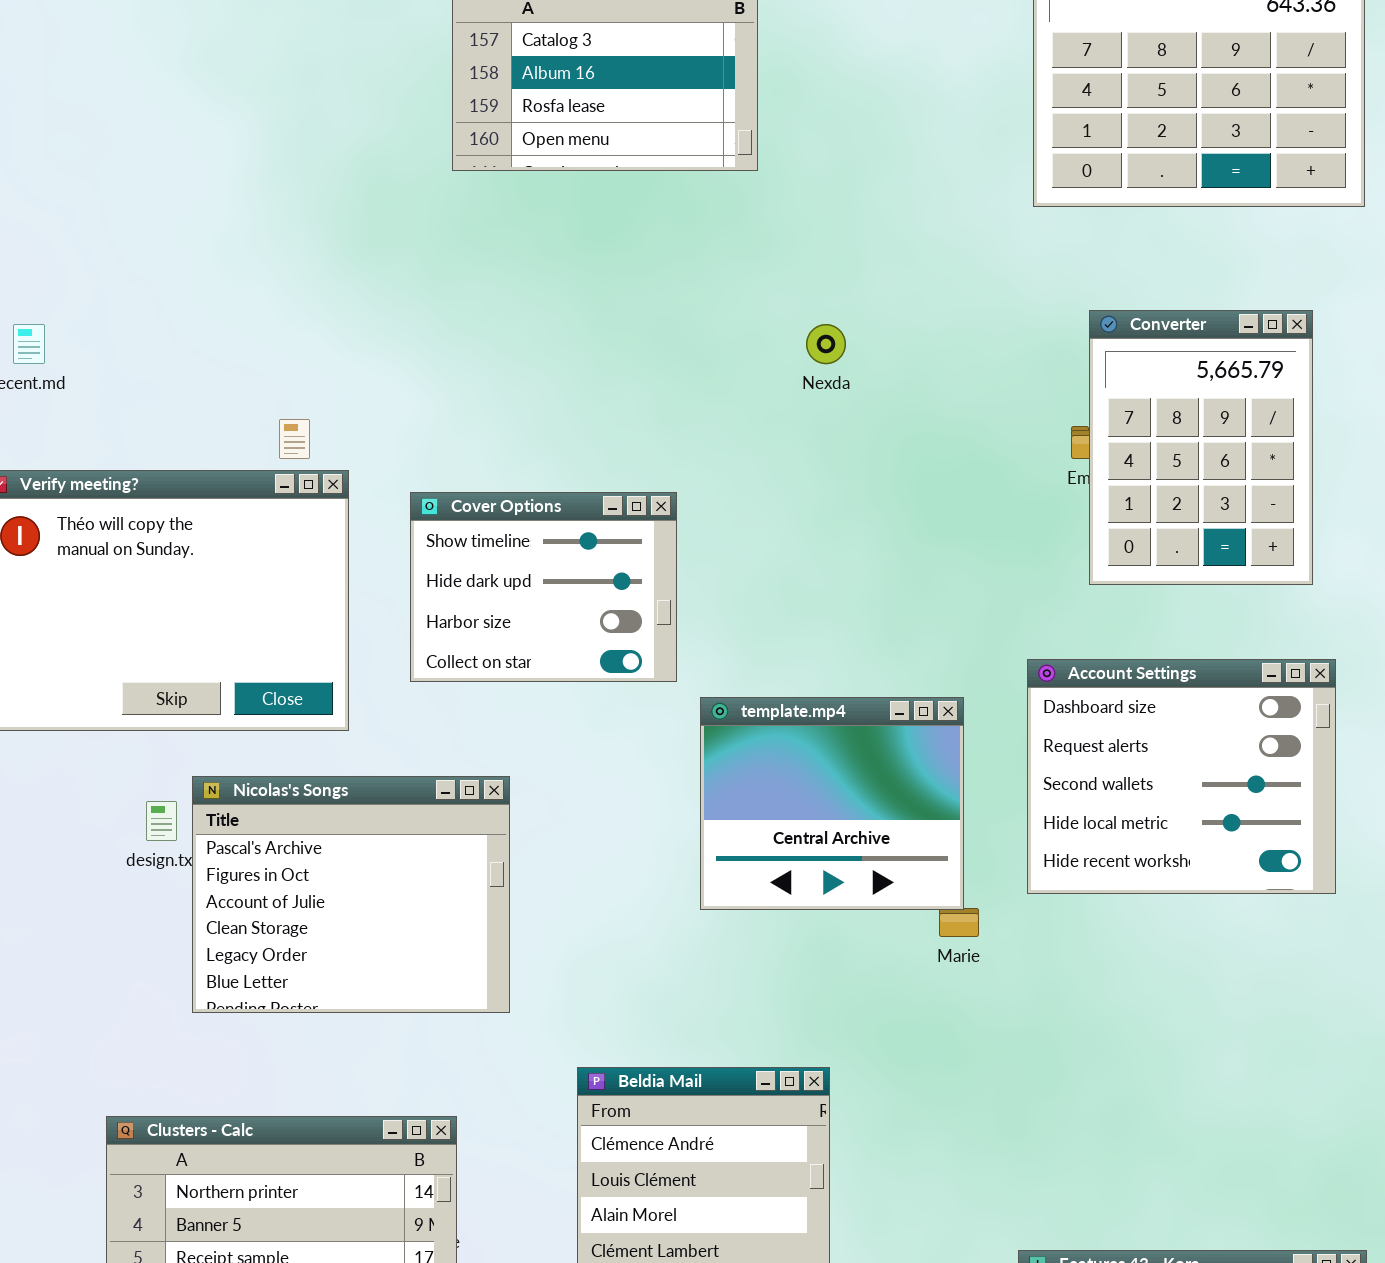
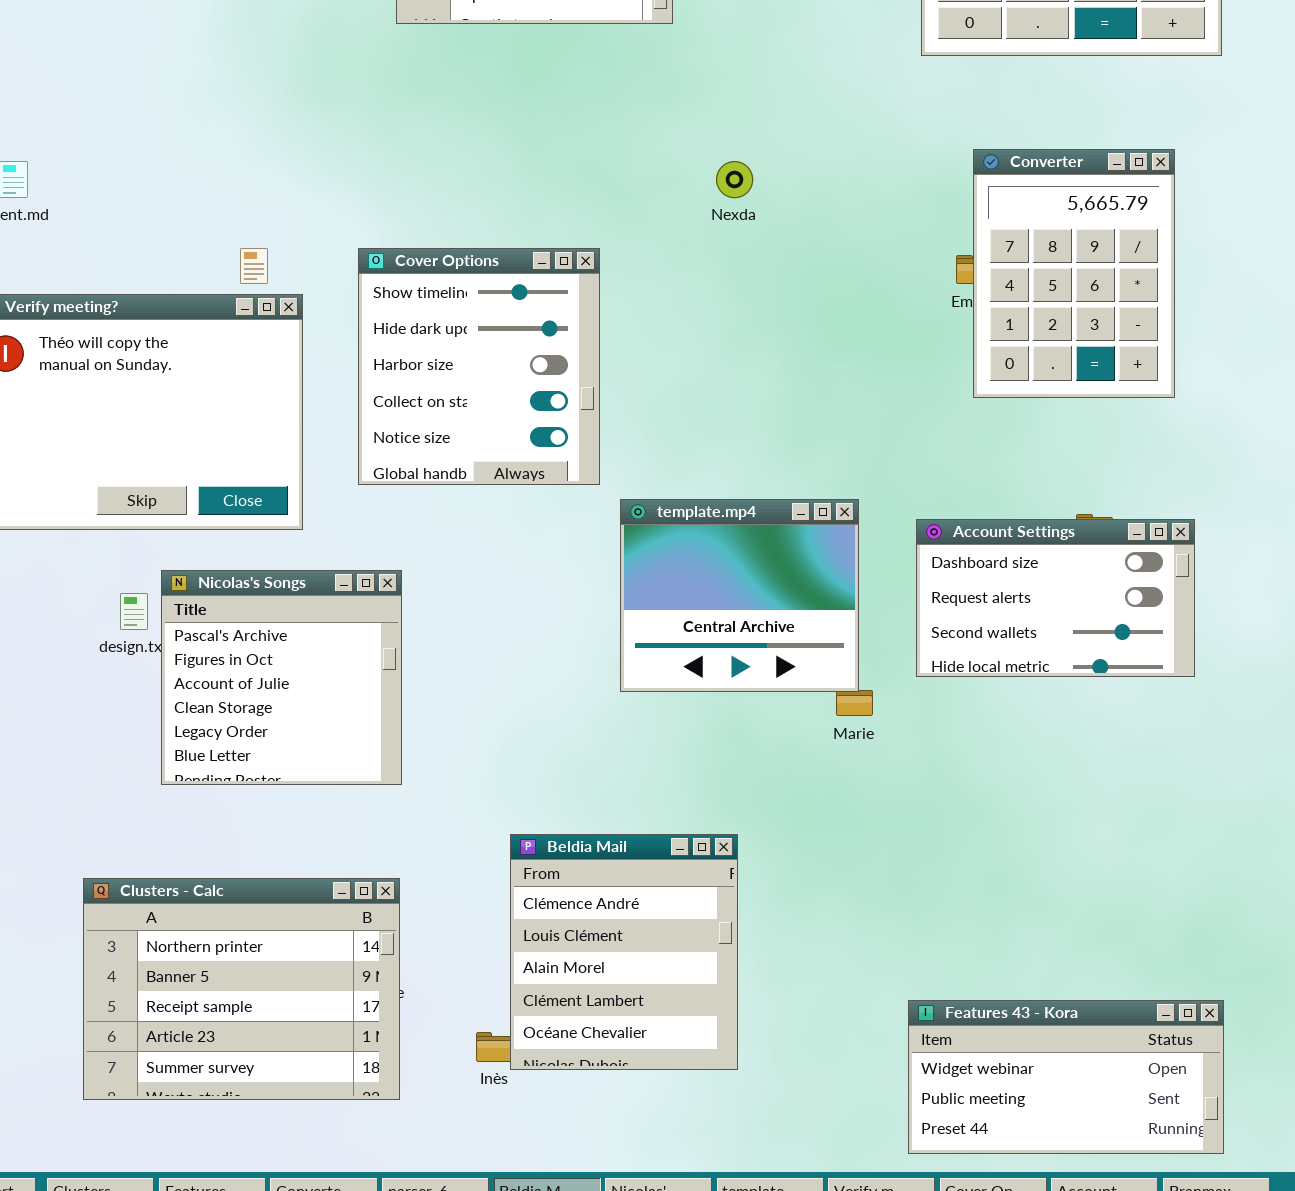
Cover Options: [410,492,677,682] -> [358,248,600,485], resized
Account Settings: [1027,659,1336,894] -> [916,519,1195,677], resized
Nicolas's Songs: [192,776,510,1013] -> [161,570,402,785], resized

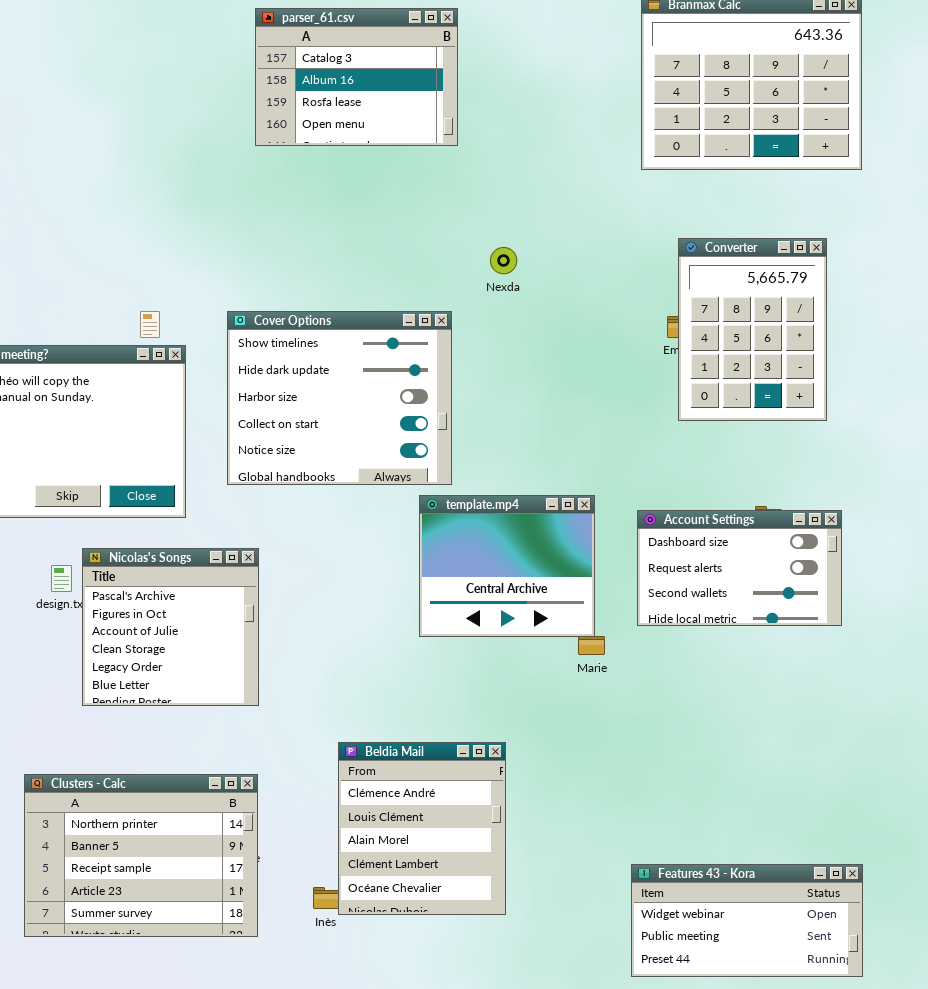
Cover Options: [358,248,600,485] -> [227,311,452,485], resized

